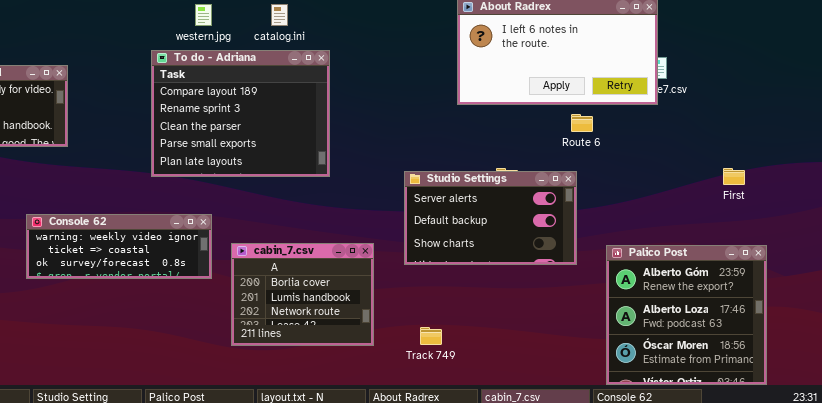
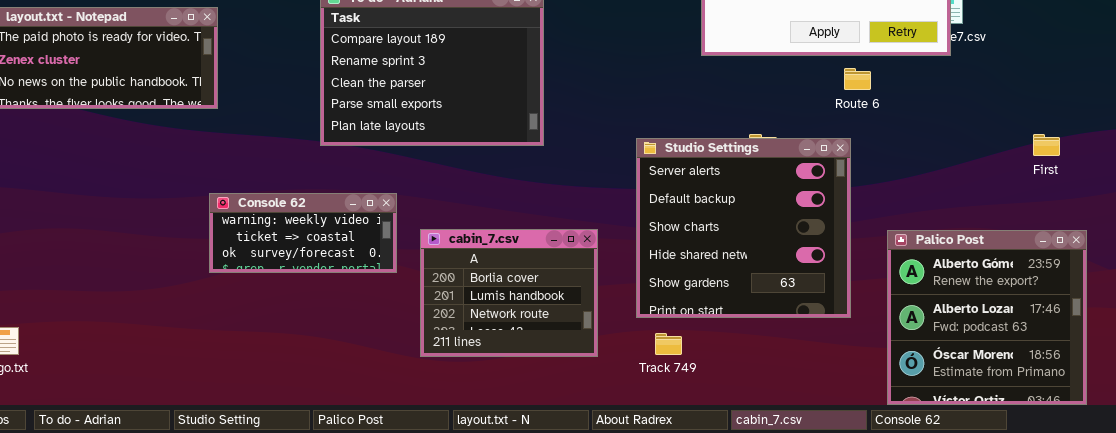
Studio Settings: [404,171,577,265] -> [636,138,851,318], resized
Console 62: [26,214,212,279] -> [209,193,397,273], resized

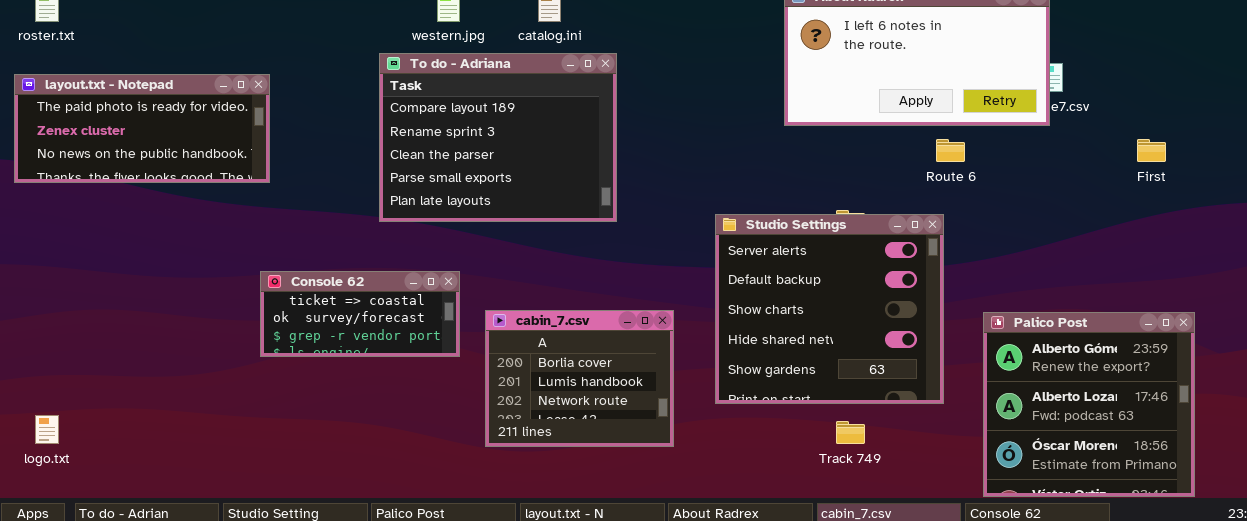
First: [1033,134,1060,156] -> [1137,139,1166,162], moved
Console 62: [209,193,397,273] -> [260,271,460,357], scrolled down 1 row
Track 749: [655,333,682,355] -> [836,421,865,444], moved

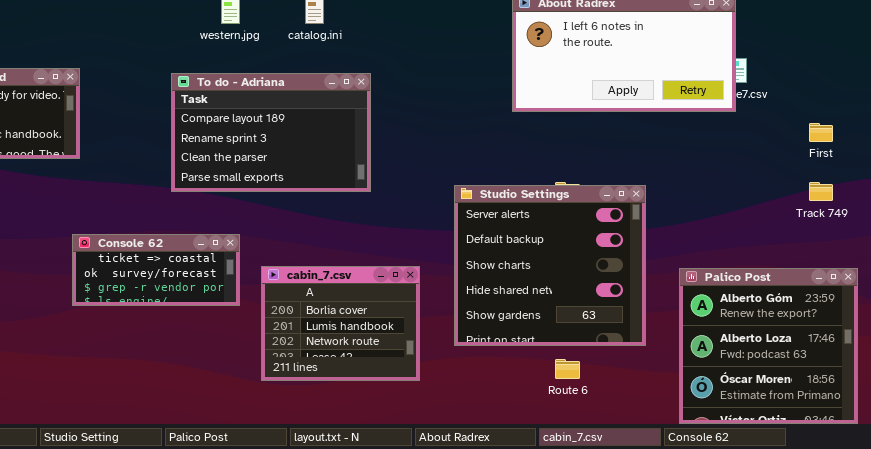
To do - Adriana: [379,53,617,222] -> [171,73,371,192], resized
Route 6: [936,139,965,162] -> [555,359,580,379], moved
Track 749: [836,421,865,444] -> [809,182,833,201], moved

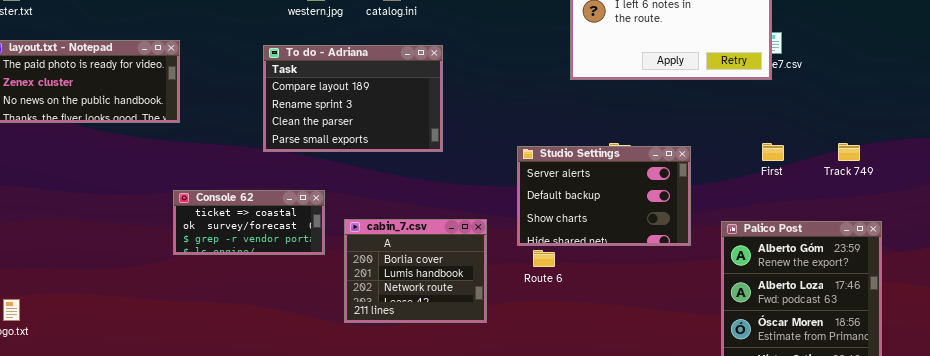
First: [809,123,833,142] -> [762,143,784,161], moved
Studio Settings: [454,185,646,346] -> [517,146,691,246], resized
Route 6: [555,359,580,379] -> [533,250,555,267], moved

